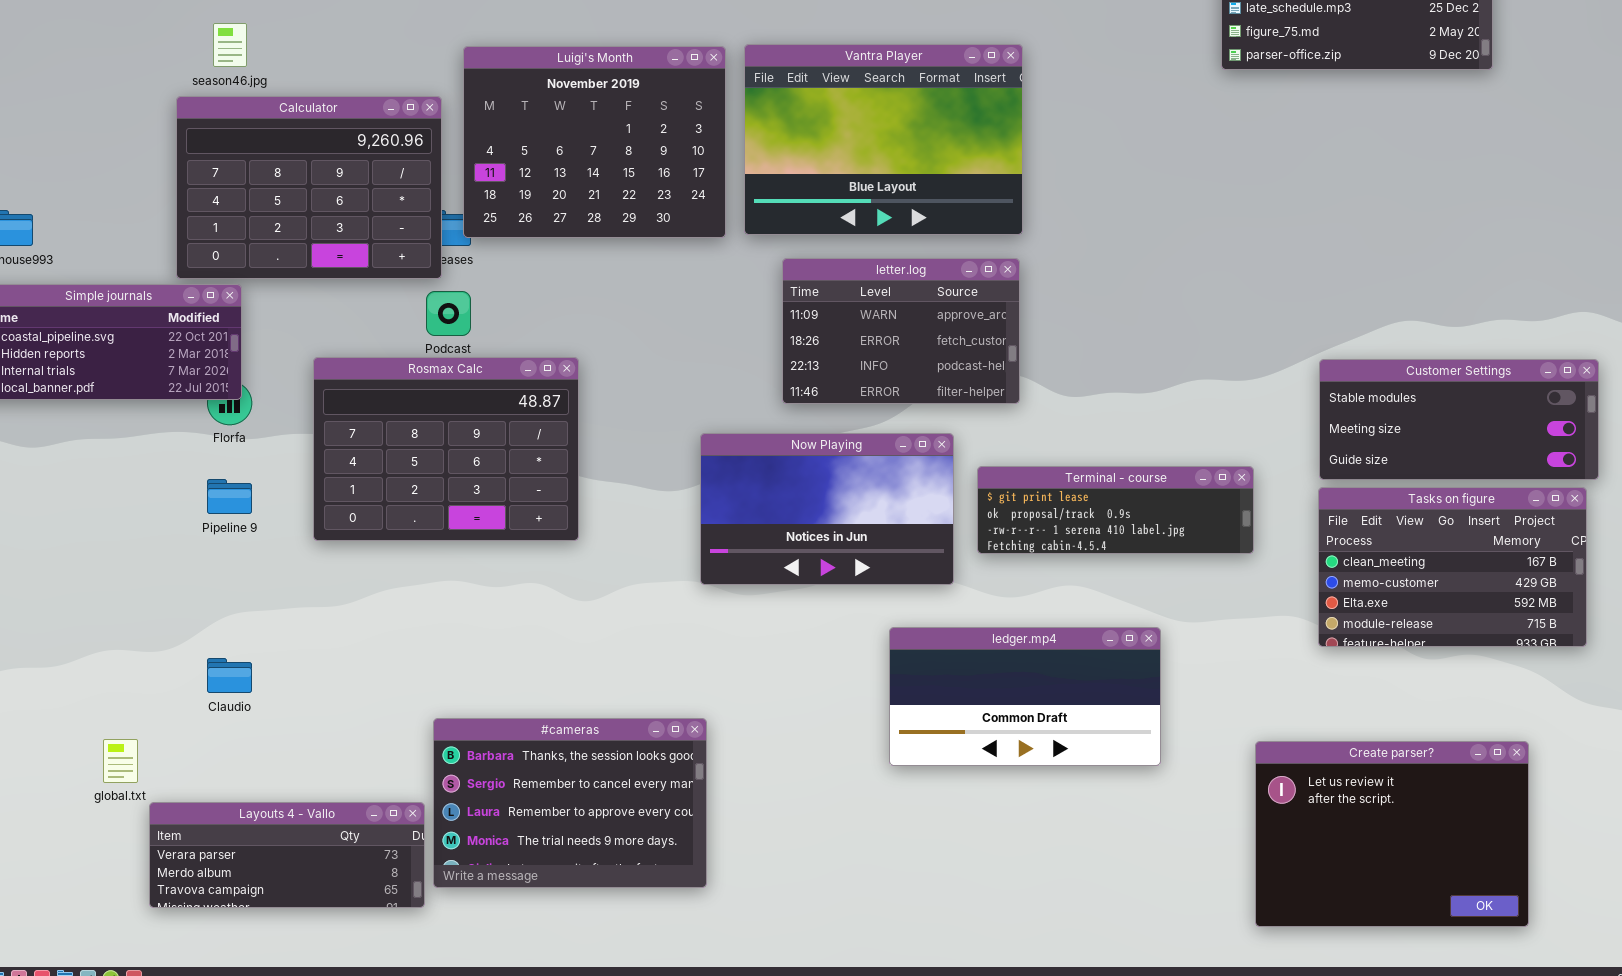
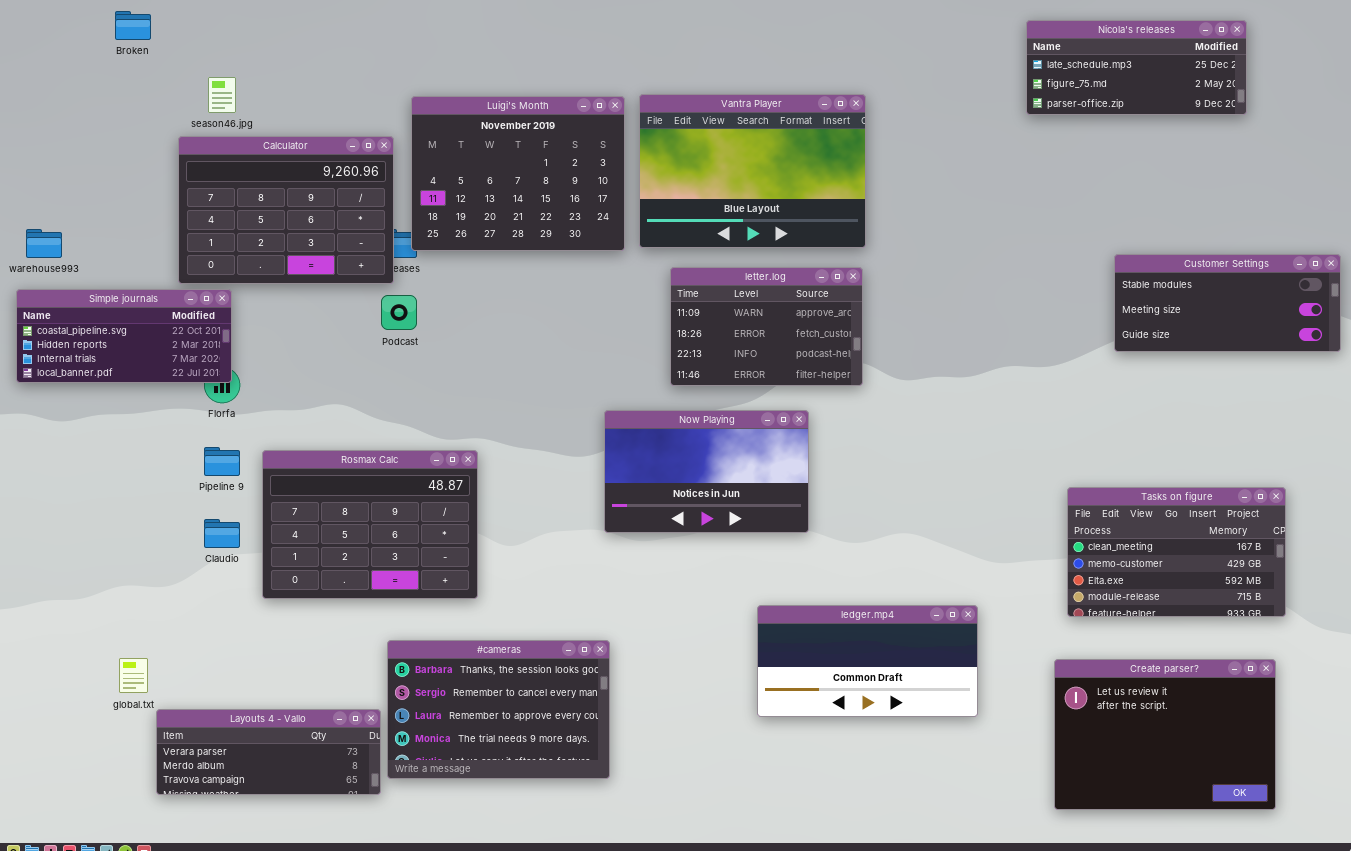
Rosmax Calc: [313,357,579,541] -> [262,450,478,599], moved
Customer Settings: [1319,359,1599,480] -> [1114,254,1341,352], moved
Terminal - course: [977,466,1254,554] -> none, closed
Tasks on figure: [1318,487,1587,647] -> [1067,487,1286,617], moved
ledger.mp4: [889,627,1161,766] -> [757,605,978,717], moved
Claudio: [207,658,252,693] -> [204,519,240,548], moved

